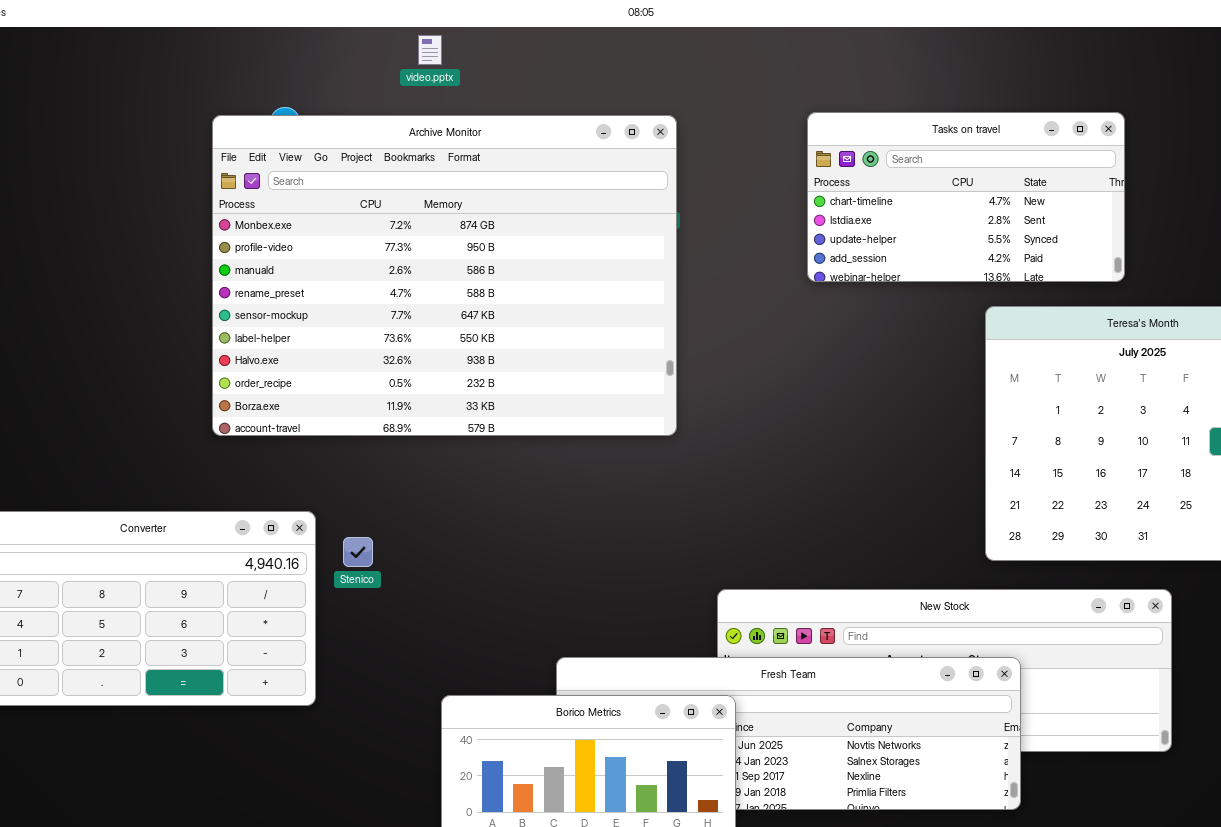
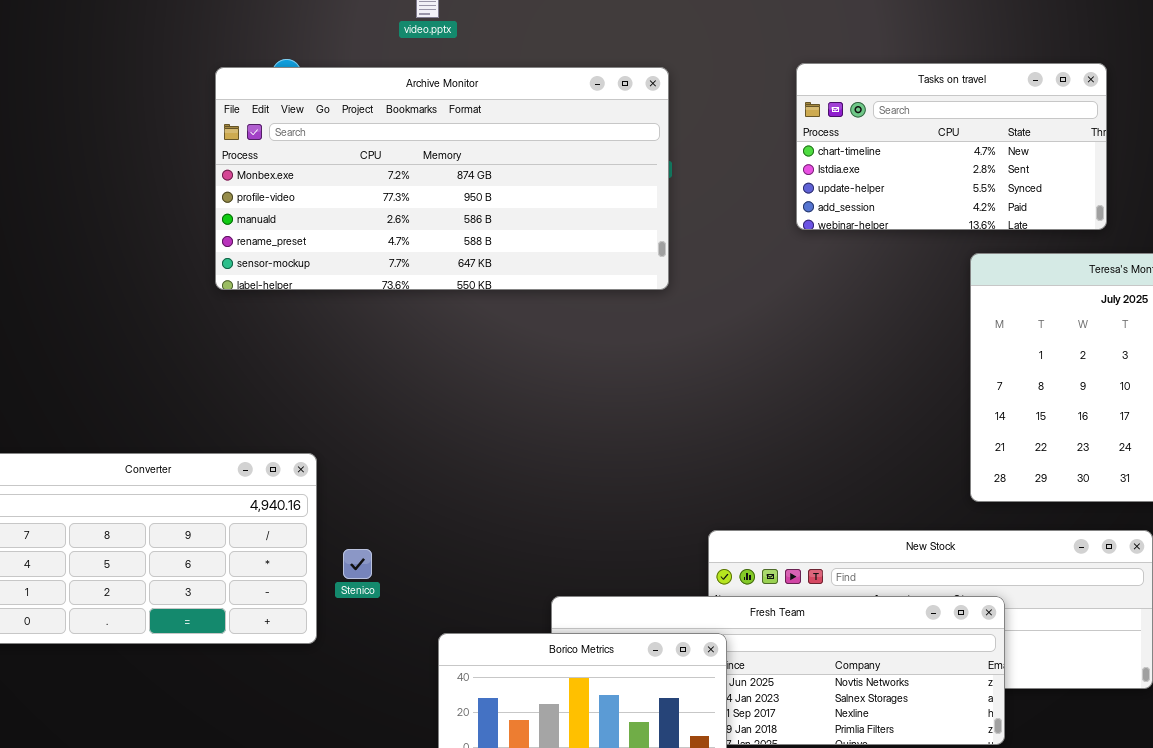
Archive Monitor: [212,115,677,436] -> [215,67,669,290], resized
Stenico: [343,537,373,567] -> [343,549,372,579], moved

